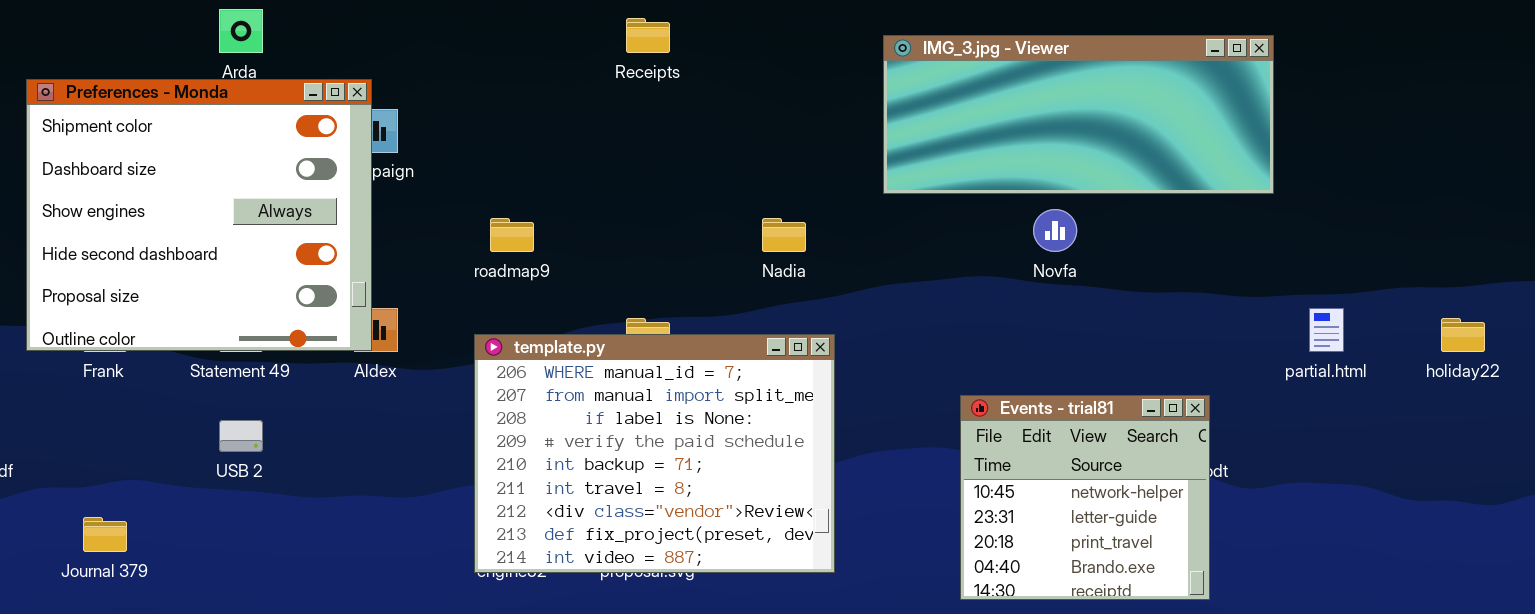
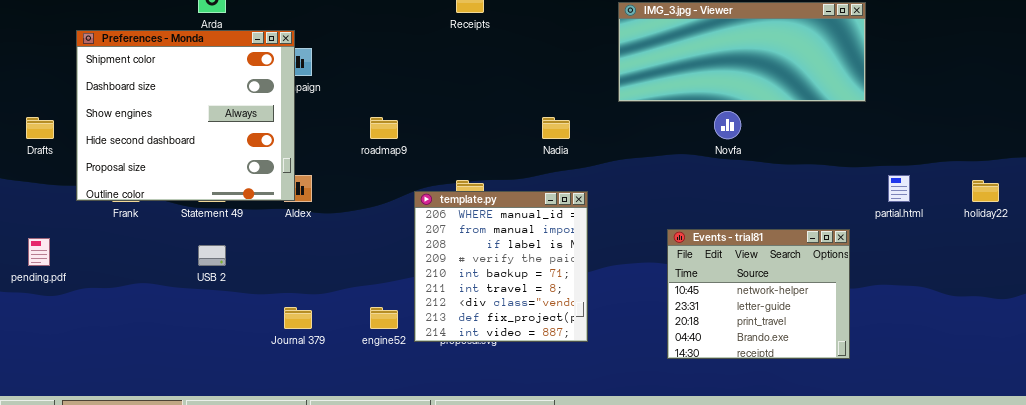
template.py: [474,334,835,573] -> [414,191,588,342], resized
Events - trial81: [960,395,1210,600] -> [667,229,850,359], resized
Journal 379: [83,517,127,552] -> [284,307,312,329], moved

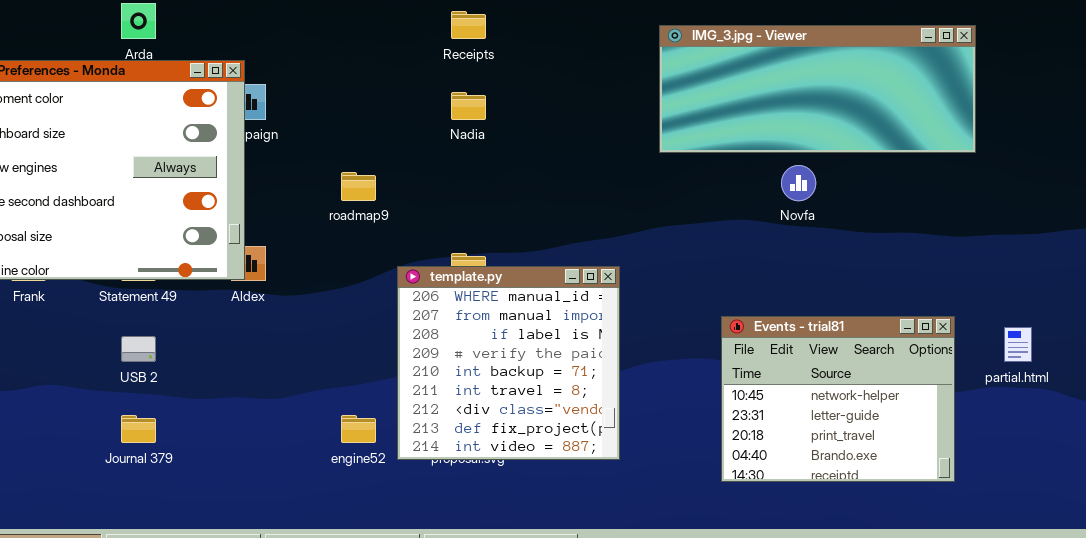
Nadia: [542,117,570,139] -> [451,92,486,120], moved
partial.html: [888,175,910,202] -> [1004,327,1032,362], moved
Journal 379: [284,307,312,329] -> [121,415,156,443], moved

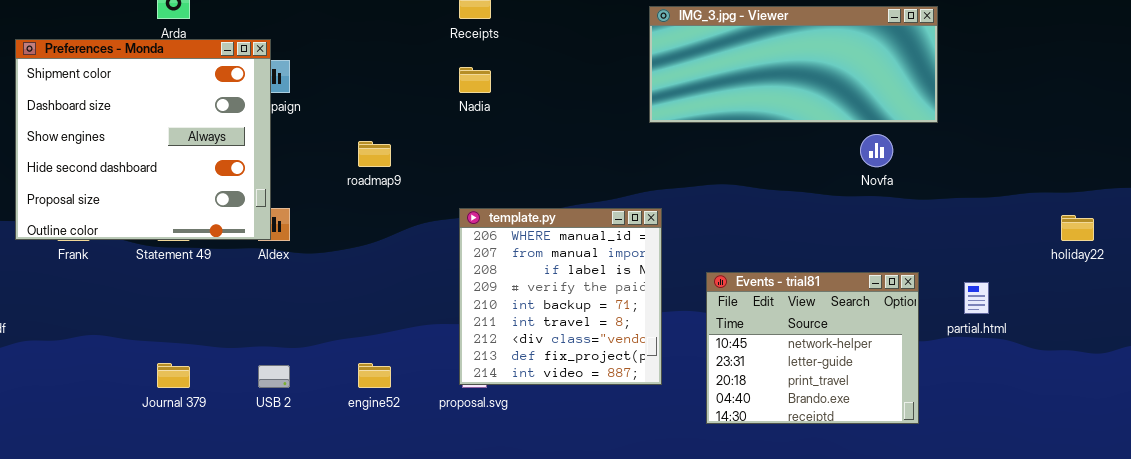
Novfa: [781,165,816,201] -> [860,134,893,167], moved
template.py: [397,266,620,460] -> [459,208,662,385], moved
USB 2: [121,336,156,362] -> [258,365,290,388], moved

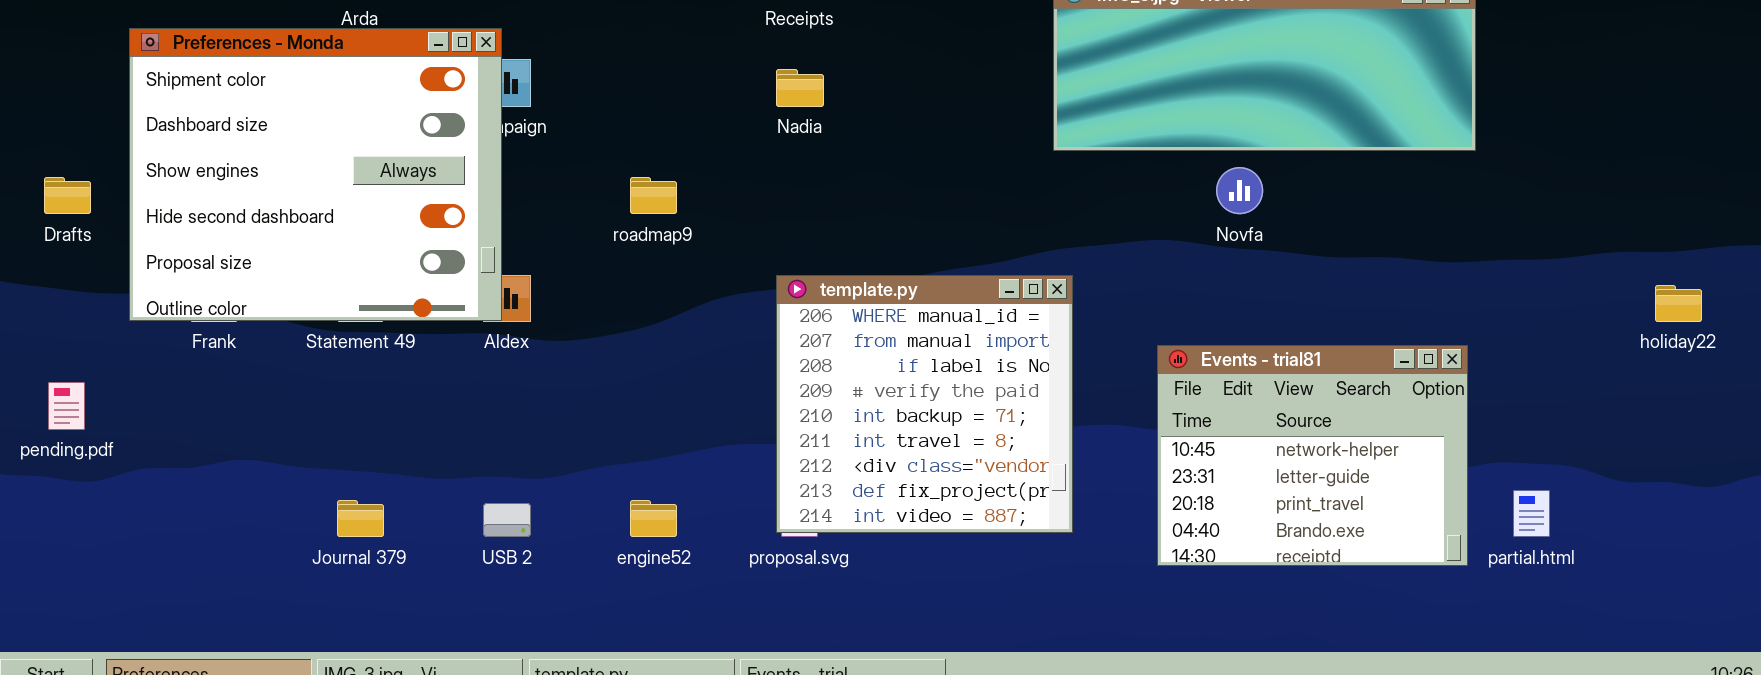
Novfa: [860,134,893,167] -> [1216,167,1263,214], moved
Events - trial81: [706,272,919,424] -> [1157,345,1468,566], moved
partial.html: [964,282,989,314] -> [1513,490,1550,537], moved

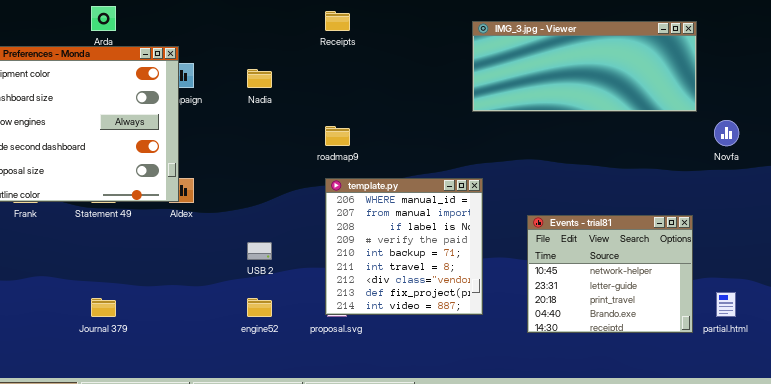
Nadia: [776,69,824,107] -> [247,69,272,88], moved
Novfa: [1216,167,1263,214] -> [714,120,739,146], moved
roadmap9: [630,177,677,214] -> [325,126,350,146], moved
USB 2: [483,503,531,537] -> [247,242,272,260], moved

